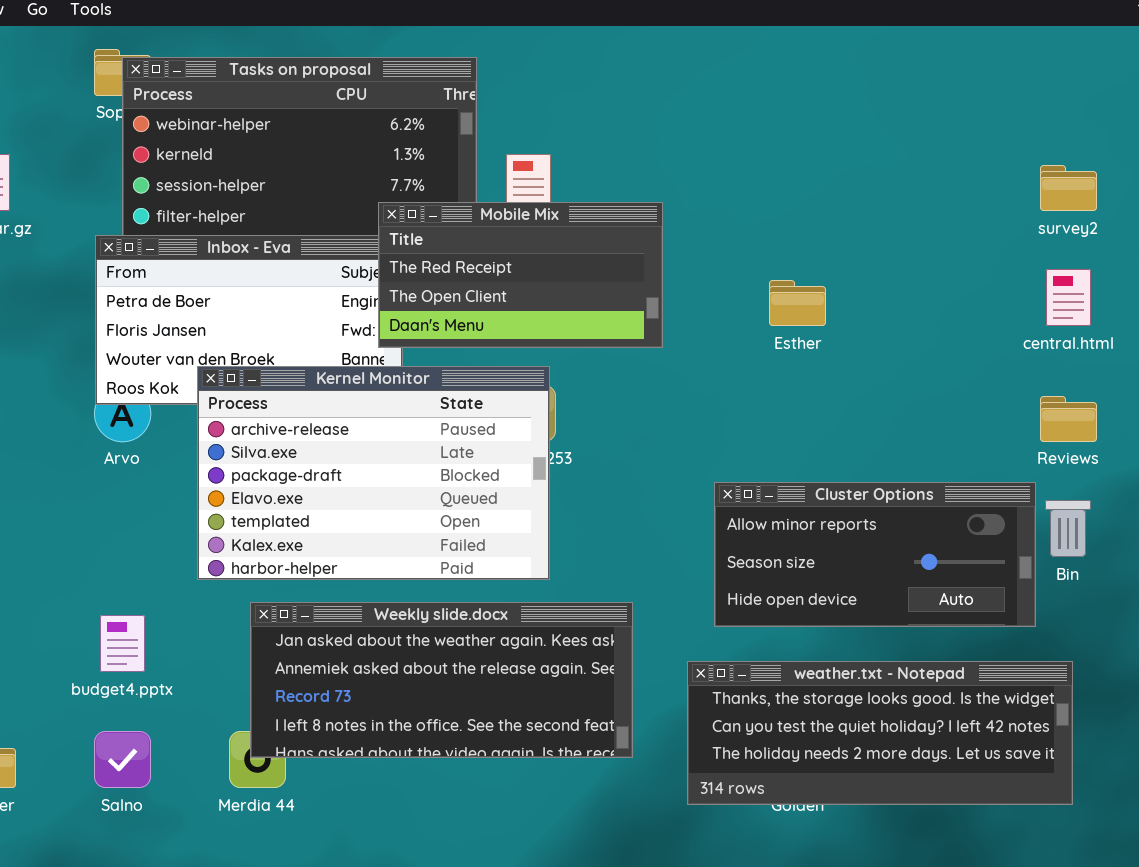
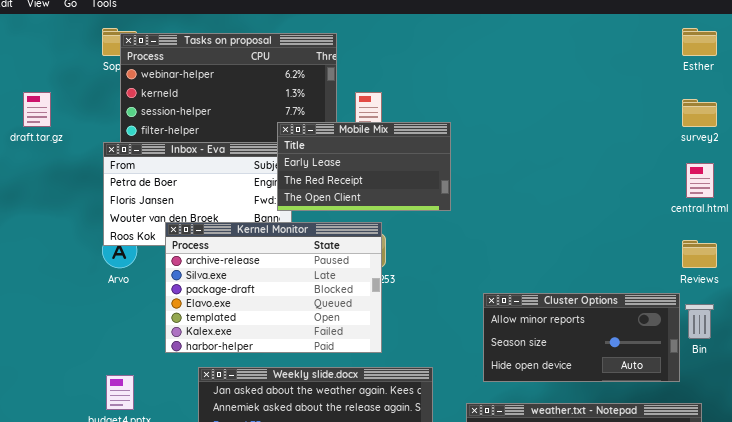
Mobile Mix: [378,202,663,348] -> [277,122,451,211], scrolled up 1 row
Esther: [769,280,826,326] -> [682,28,717,56], moved

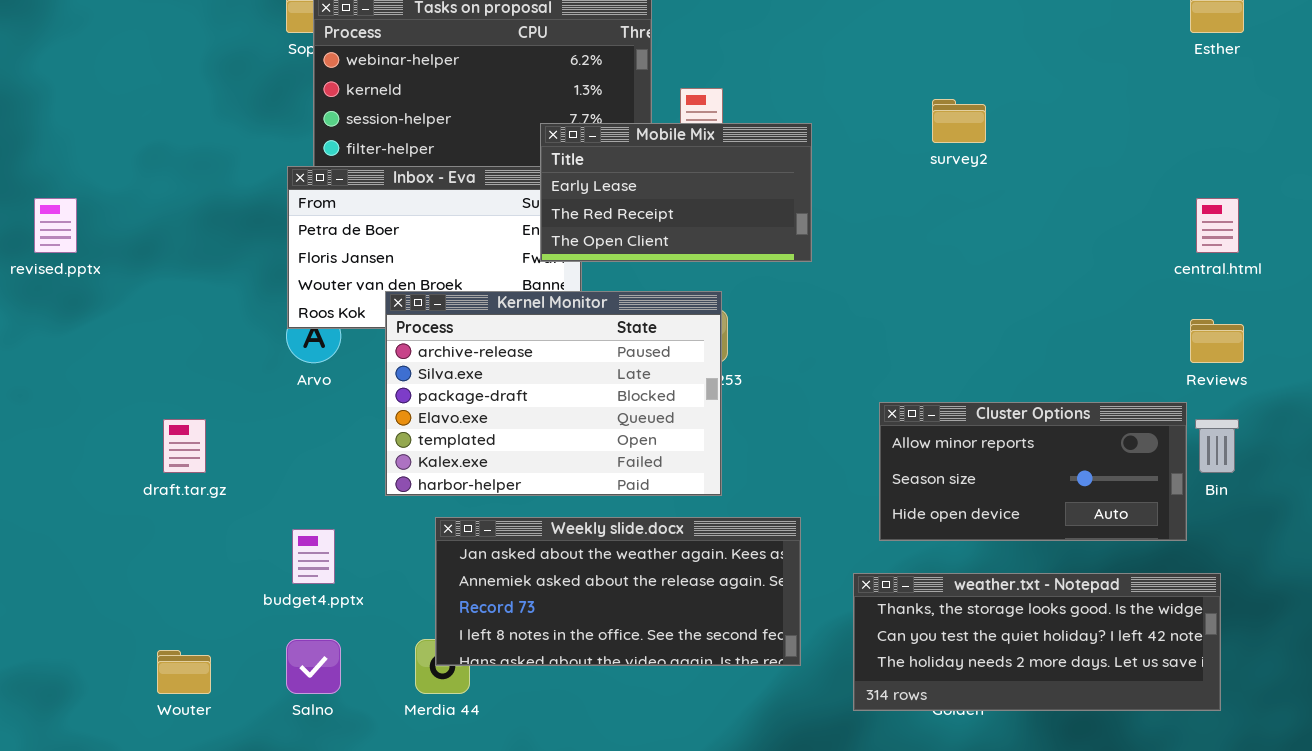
draft.tar.gz: [23,92,51,127] -> [163,419,206,473], moved
survey2: [682,99,717,127] -> [932,99,986,143], moved
Mobile Mix: [277,122,451,211] -> [540,123,812,262], moved

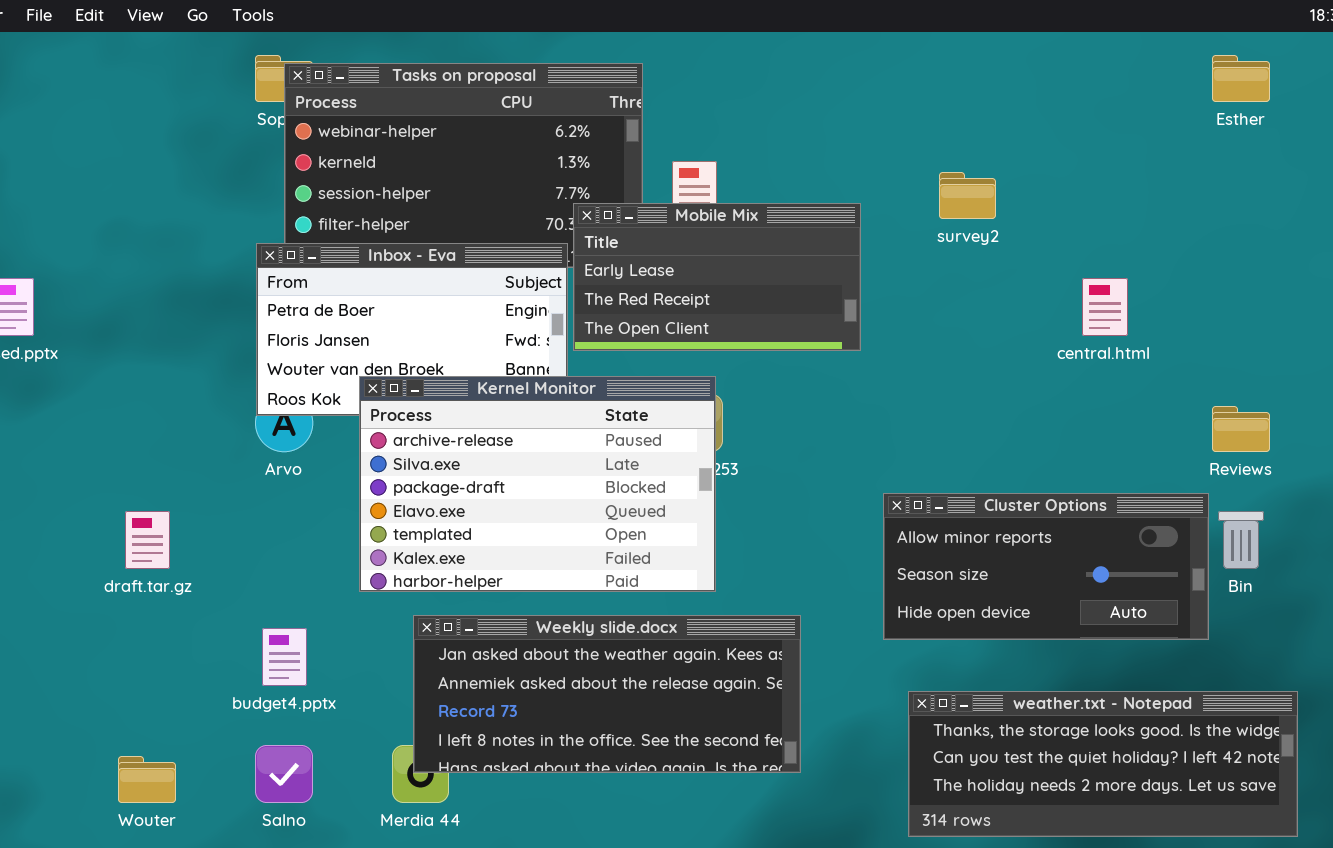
Mobile Mix: [540,123,812,262] -> [573,203,861,351], moved
central.html: [1196,198,1239,253] -> [1082,278,1128,336], moved
weather.txt - Notepad: [853,573,1221,711] -> [908,691,1298,837], moved

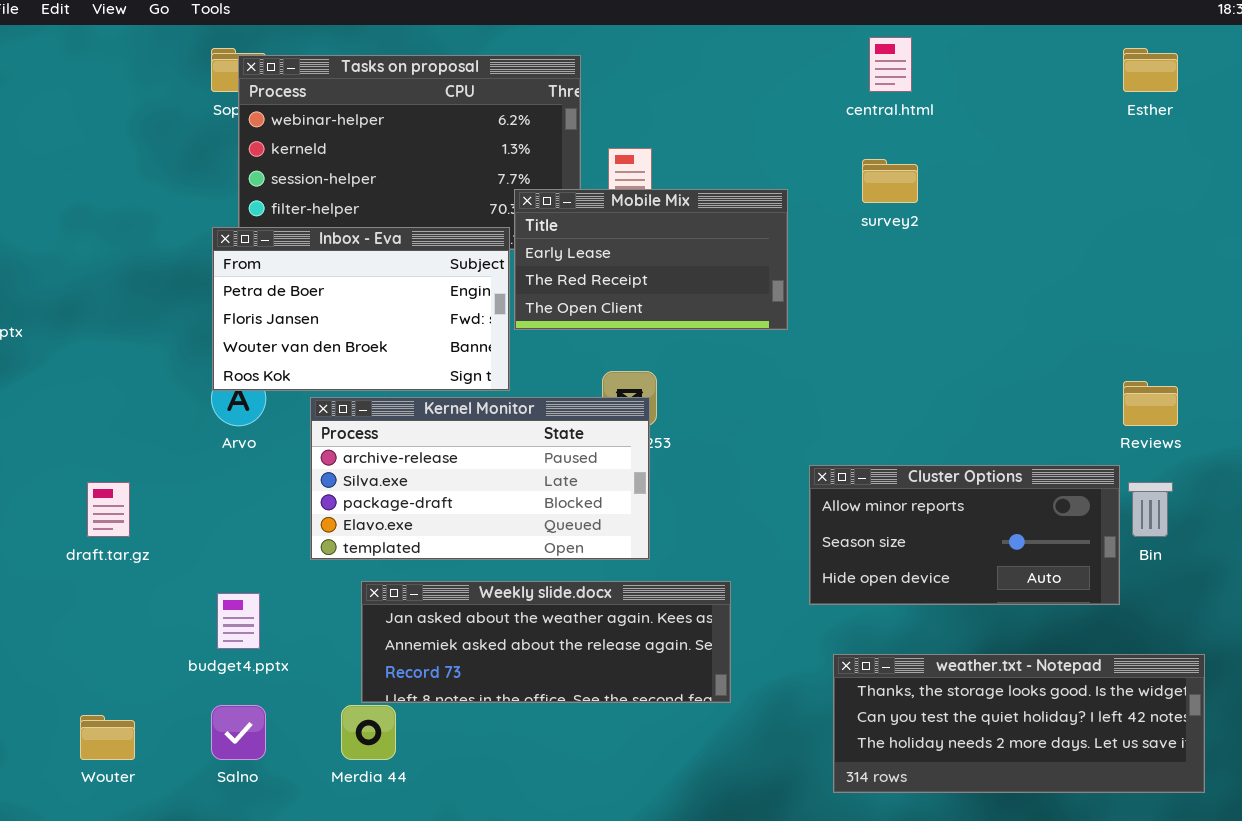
central.html: [1082,278,1128,336] -> [869,37,912,92], moved
Kernel Monitor: [359,376,716,592] -> [310,397,650,560], resized
Weekly slide.docx: [413,615,801,773] -> [361,581,731,703], resized

